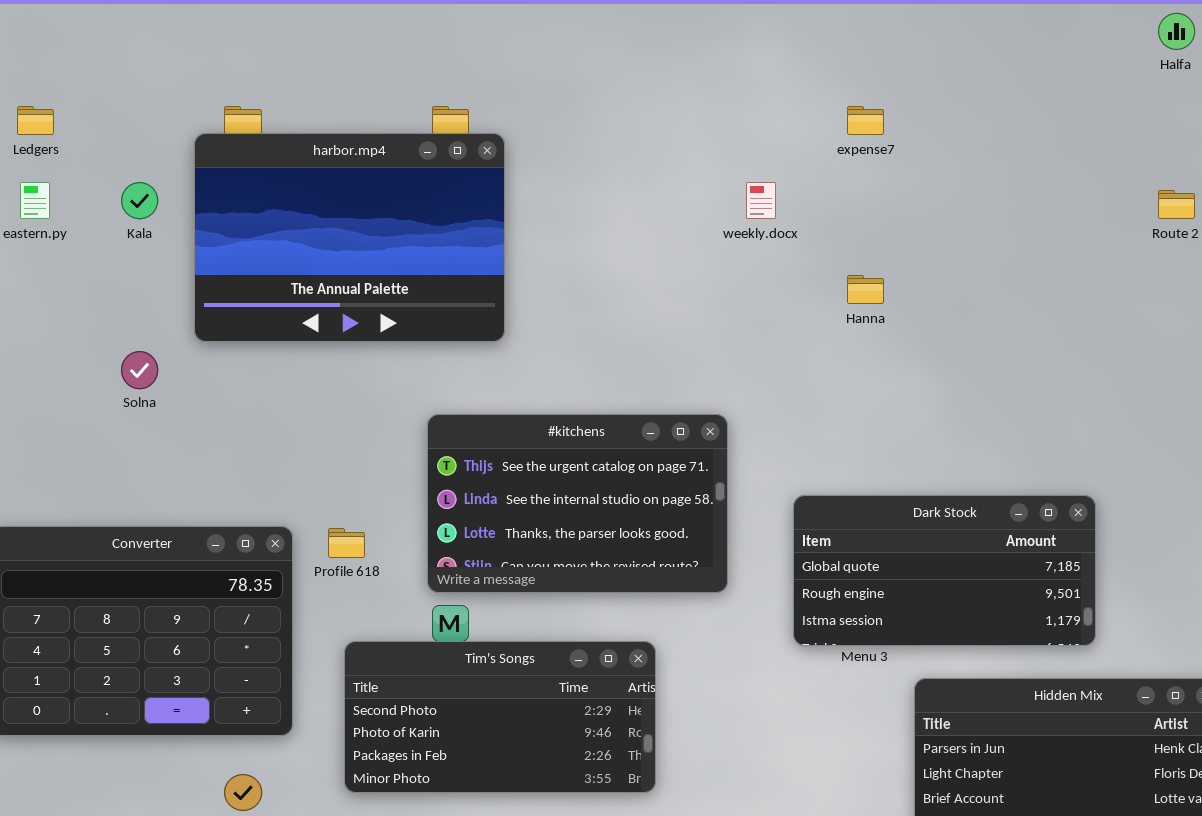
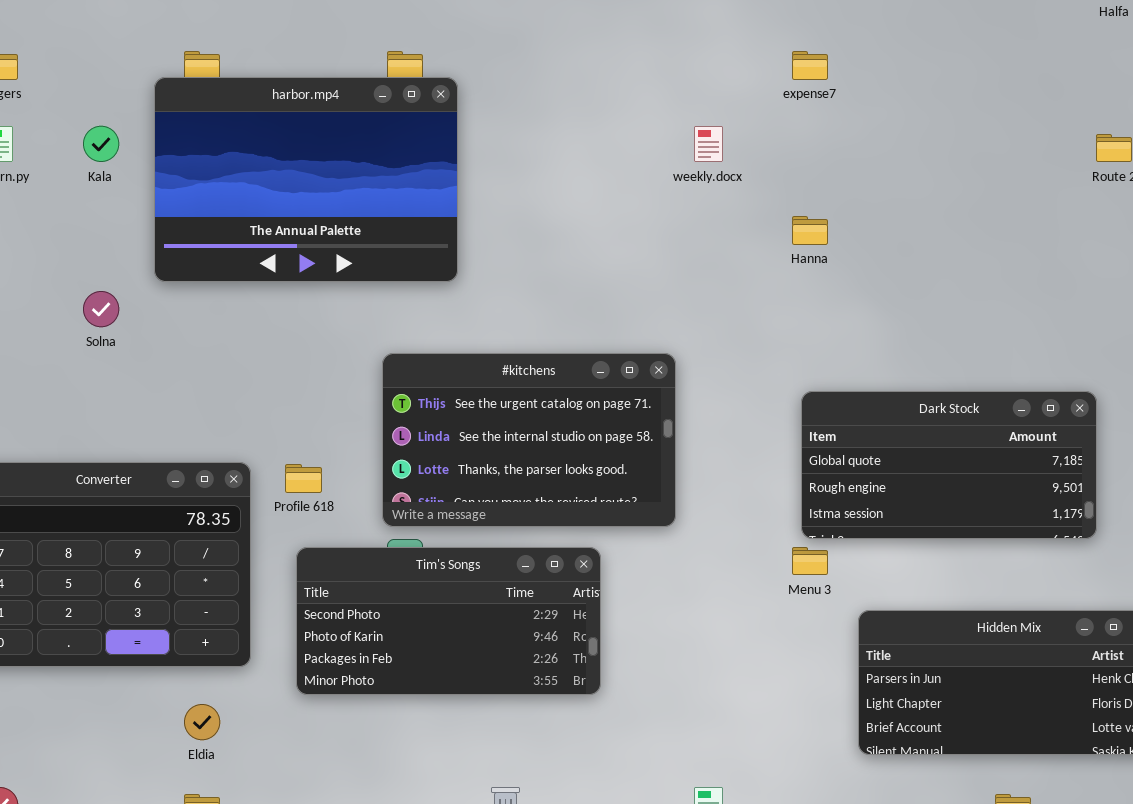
Dark Stock: [793,495,1096,646] -> [801,391,1097,539], moved
Tim's Songs: [344,641,656,793] -> [296,547,601,695], moved

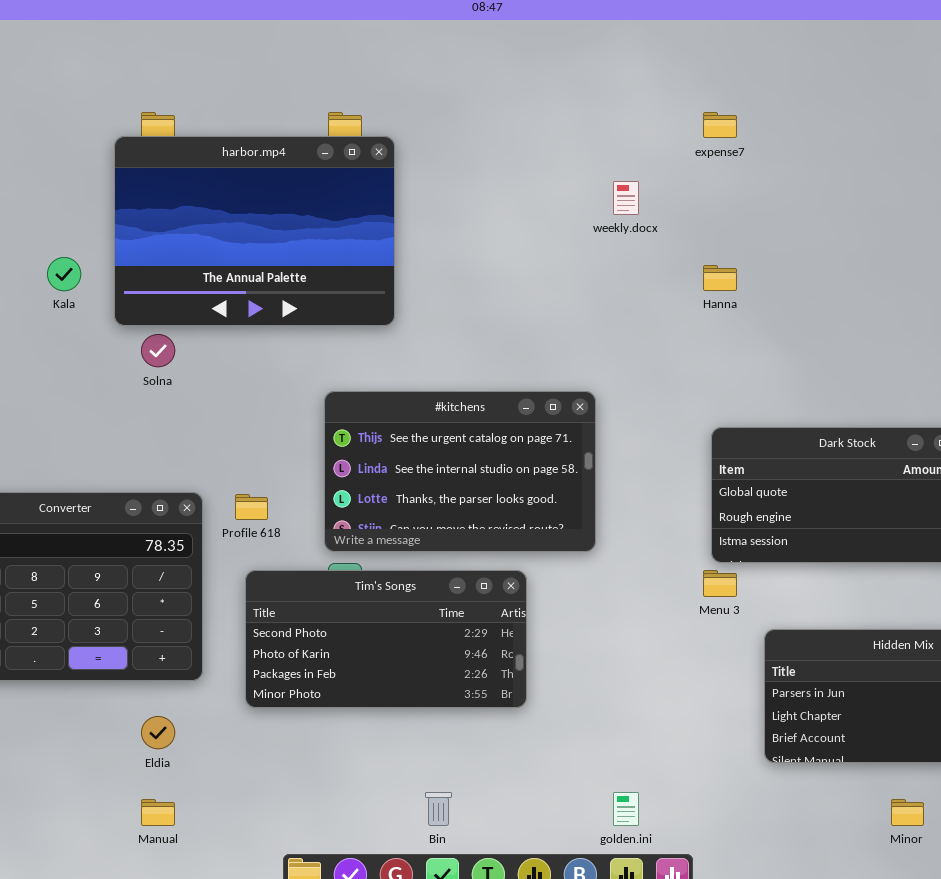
Kala: [83,126,119,162] -> [47,257,81,291], moved
Solna: [83,291,119,327] -> [141,334,175,367], moved

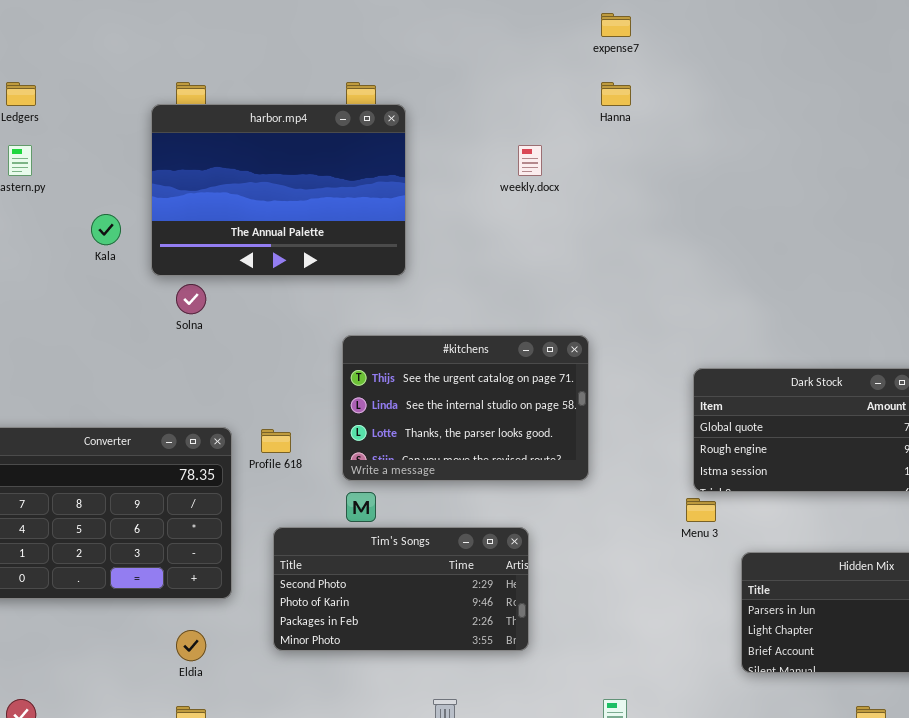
expense7: [703,112,737,138] -> [601,13,631,37], moved
weekly.docx: [613,181,639,215] -> [518,145,542,176], moved
Hanna: [703,265,737,291] -> [601,82,631,106], moved
Tim's Songs: [245,570,527,708] -> [273,527,529,651], moved

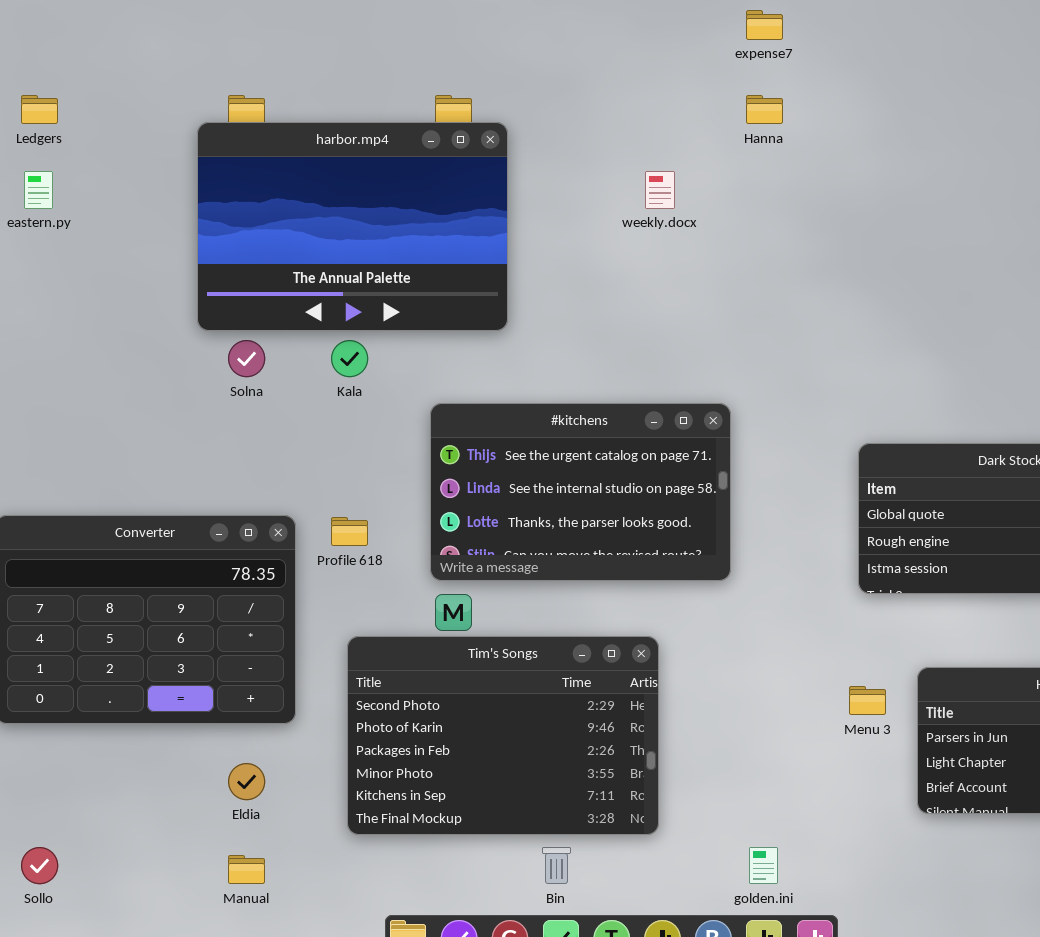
Kala: [91,214,121,245] -> [331,340,368,377], moved
Menu 3: [686,498,716,522] -> [849,686,886,715], moved
Tim's Songs: [273,527,529,651] -> [347,636,659,835], resized

